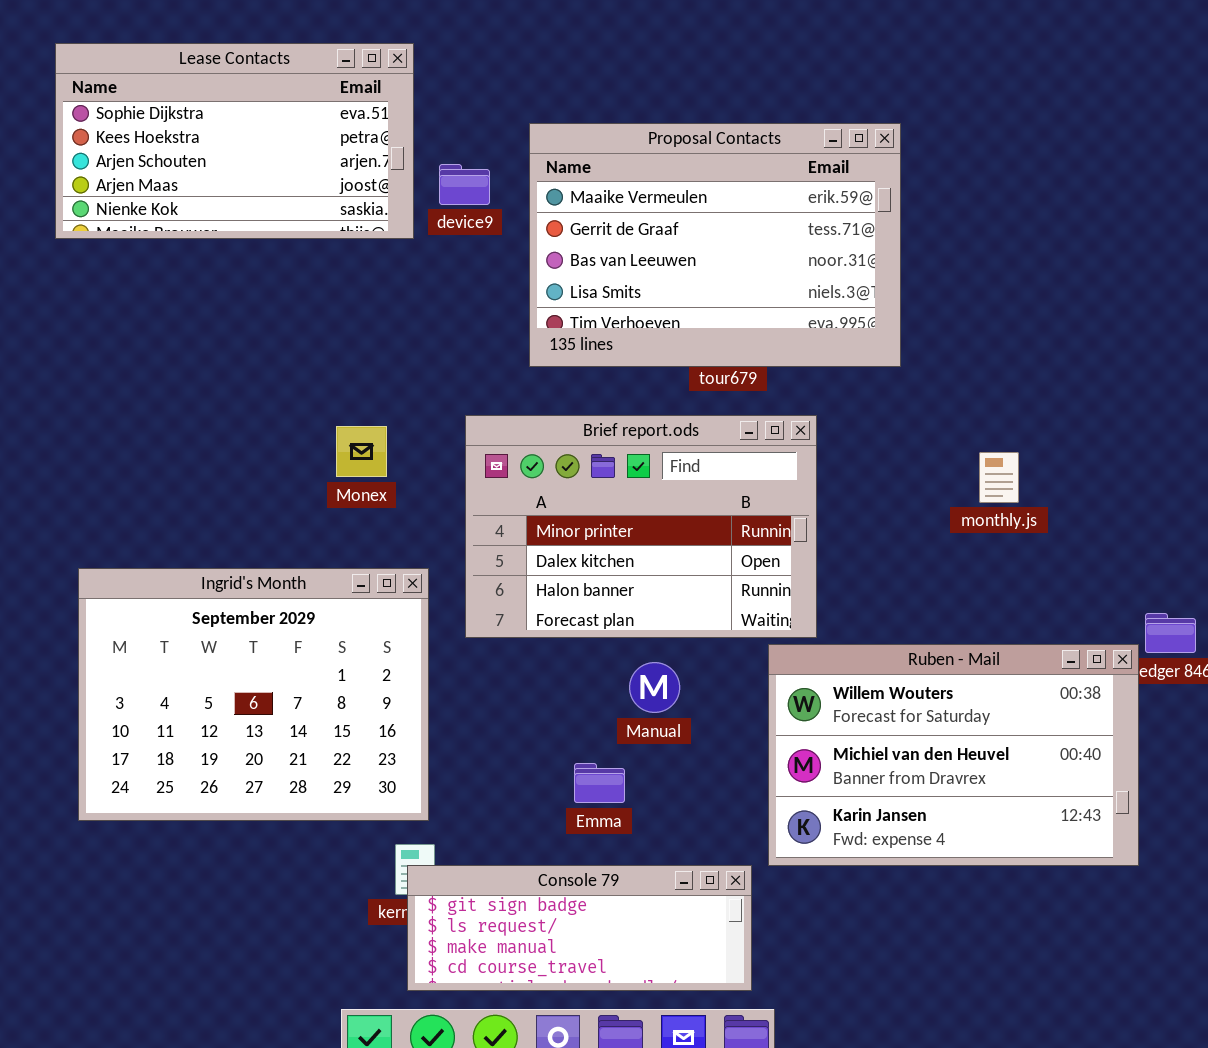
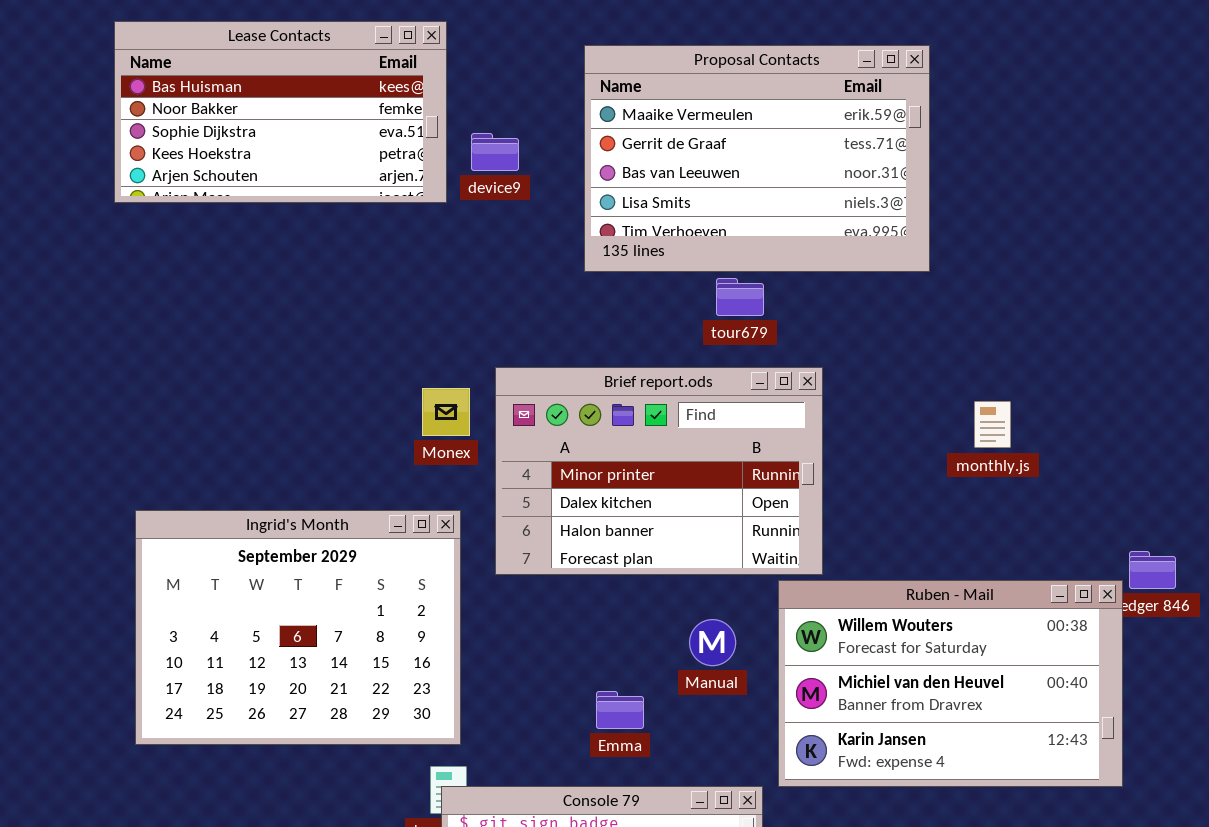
Lease Contacts: [55,43,414,239] -> [114,21,447,203], scrolled up 2 rows
Proposal Contacts: [529,123,901,367] -> [584,45,930,272], moved
Monex: [336,426,387,477] -> [422,388,470,436], moved
Manual: [629,662,680,713] -> [689,619,736,666], moved

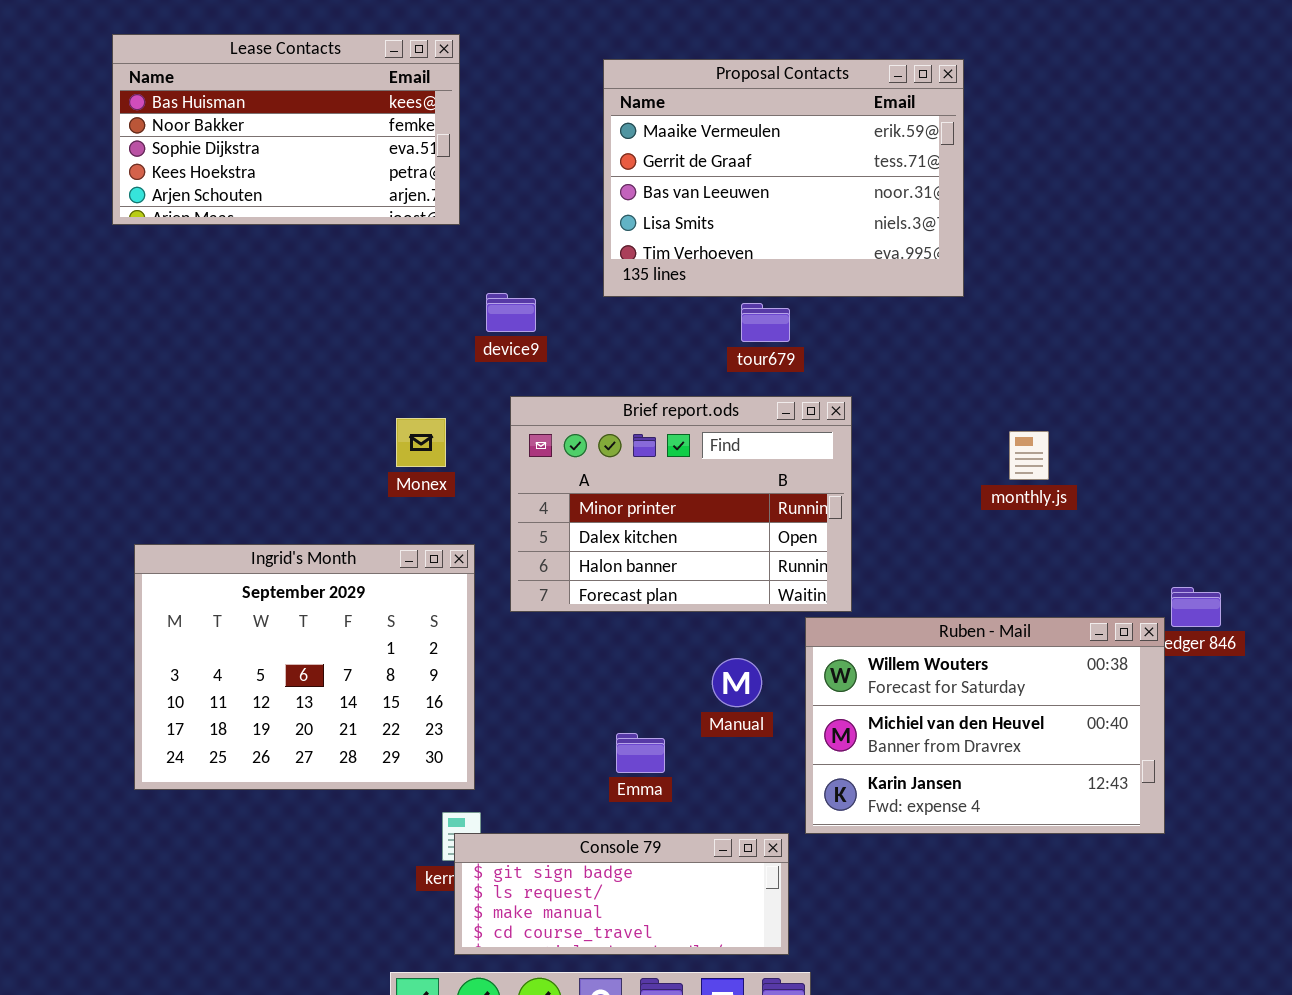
device9: [471,133,519,171] -> [486,293,536,332], moved
Monex: [422,388,470,436] -> [396,418,446,467], moved

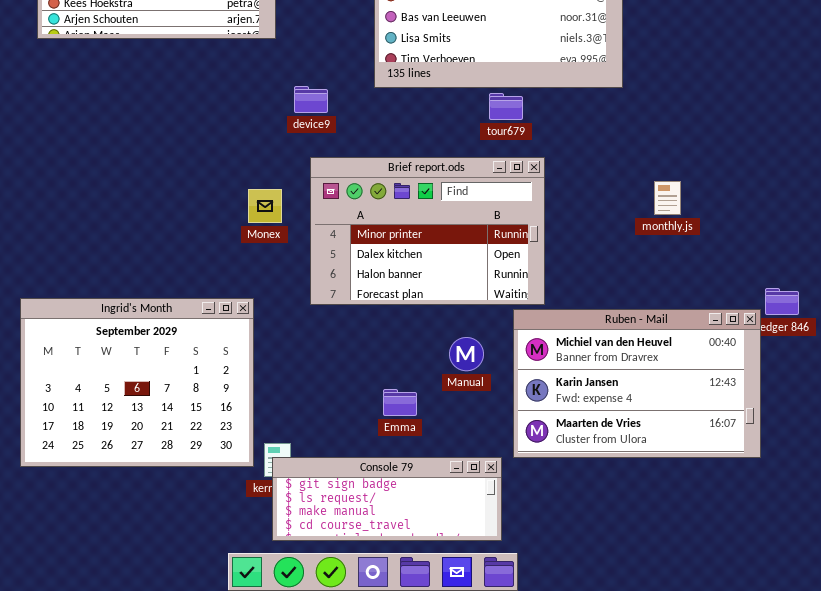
tour679: [741,303,790,342] -> [489,93,523,120], moved
Monex: [396,418,446,467] -> [248,189,282,223], moved
Ingrid's Month: [134,544,475,790] -> [20,298,254,467], moved
Ruben - Mail: [805,617,1165,834] -> [513,309,761,458], scrolled down 1 row

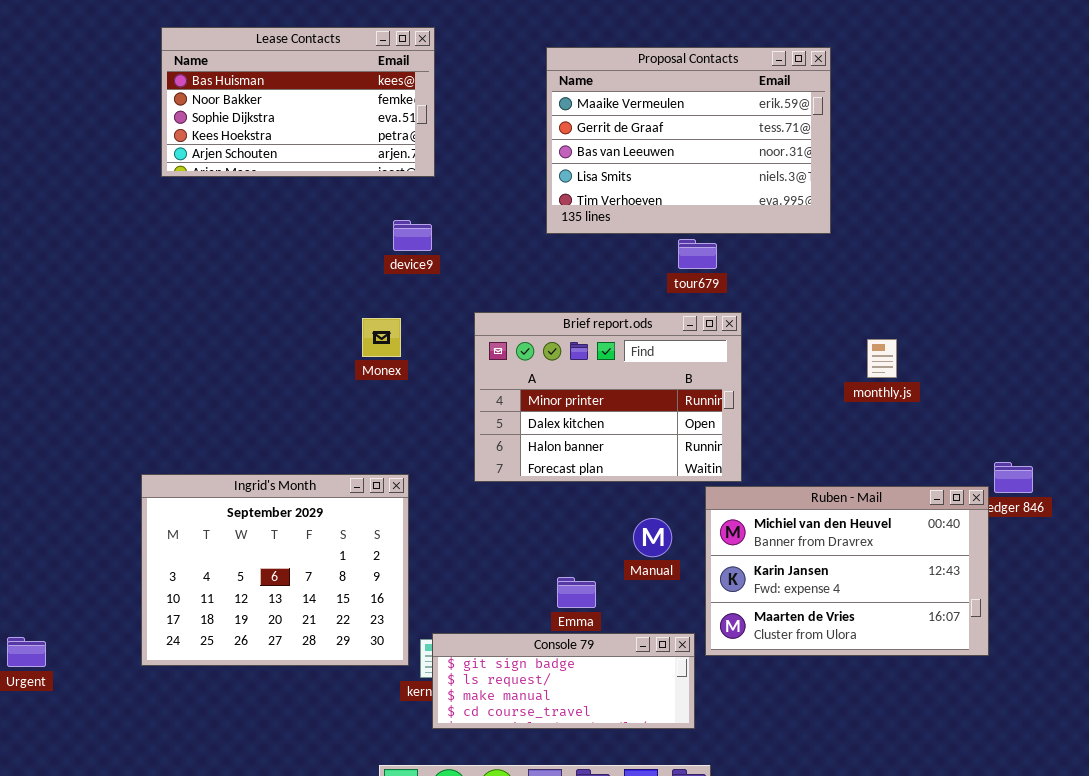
device9: [294,86,328,113] -> [393,220,432,251], moved
Monex: [248,189,282,223] -> [362,318,401,357], moved
Console 79: [272,457,502,541] -> [432,633,695,729], moved

